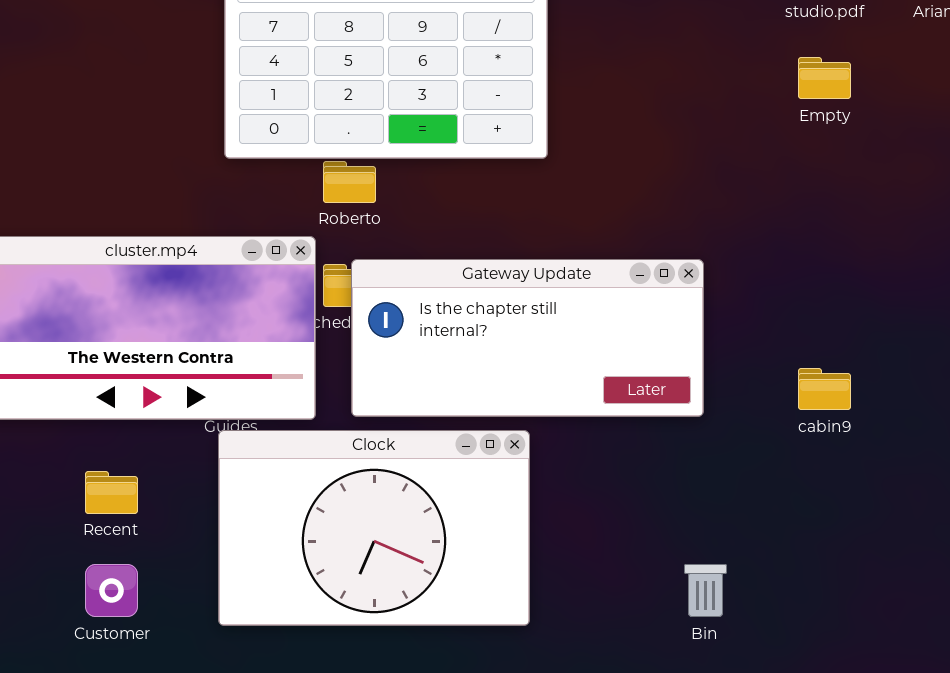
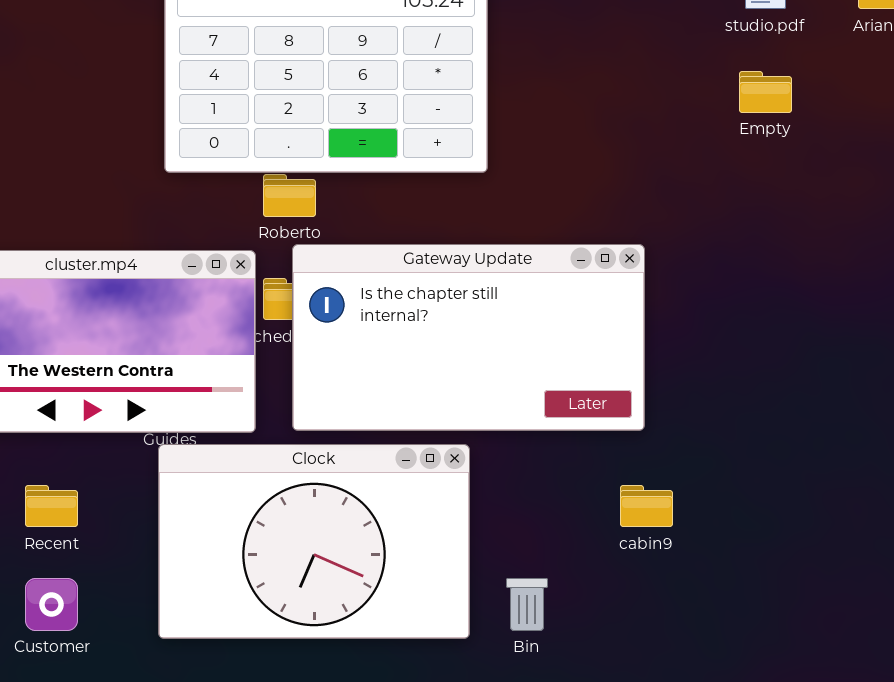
Gateway Update: [351,259,704,417] -> [292,244,645,431], resized
cabin9: [798,368,851,410] -> [620,485,673,527], moved
Bin: [684,564,727,617] -> [506,578,548,631], moved

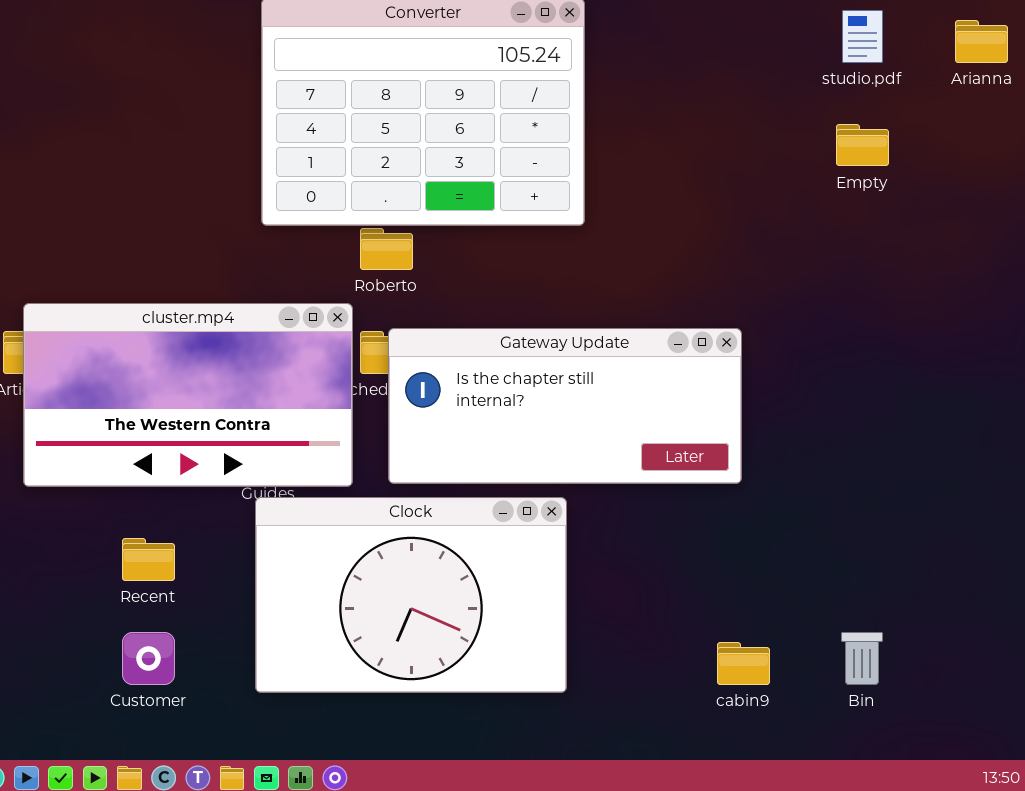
Gateway Update: [292,244,645,431] -> [388,328,742,484], resized
cabin9: [620,485,673,527] -> [717,642,770,685], moved
Bin: [506,578,548,631] -> [841,632,883,685], moved

